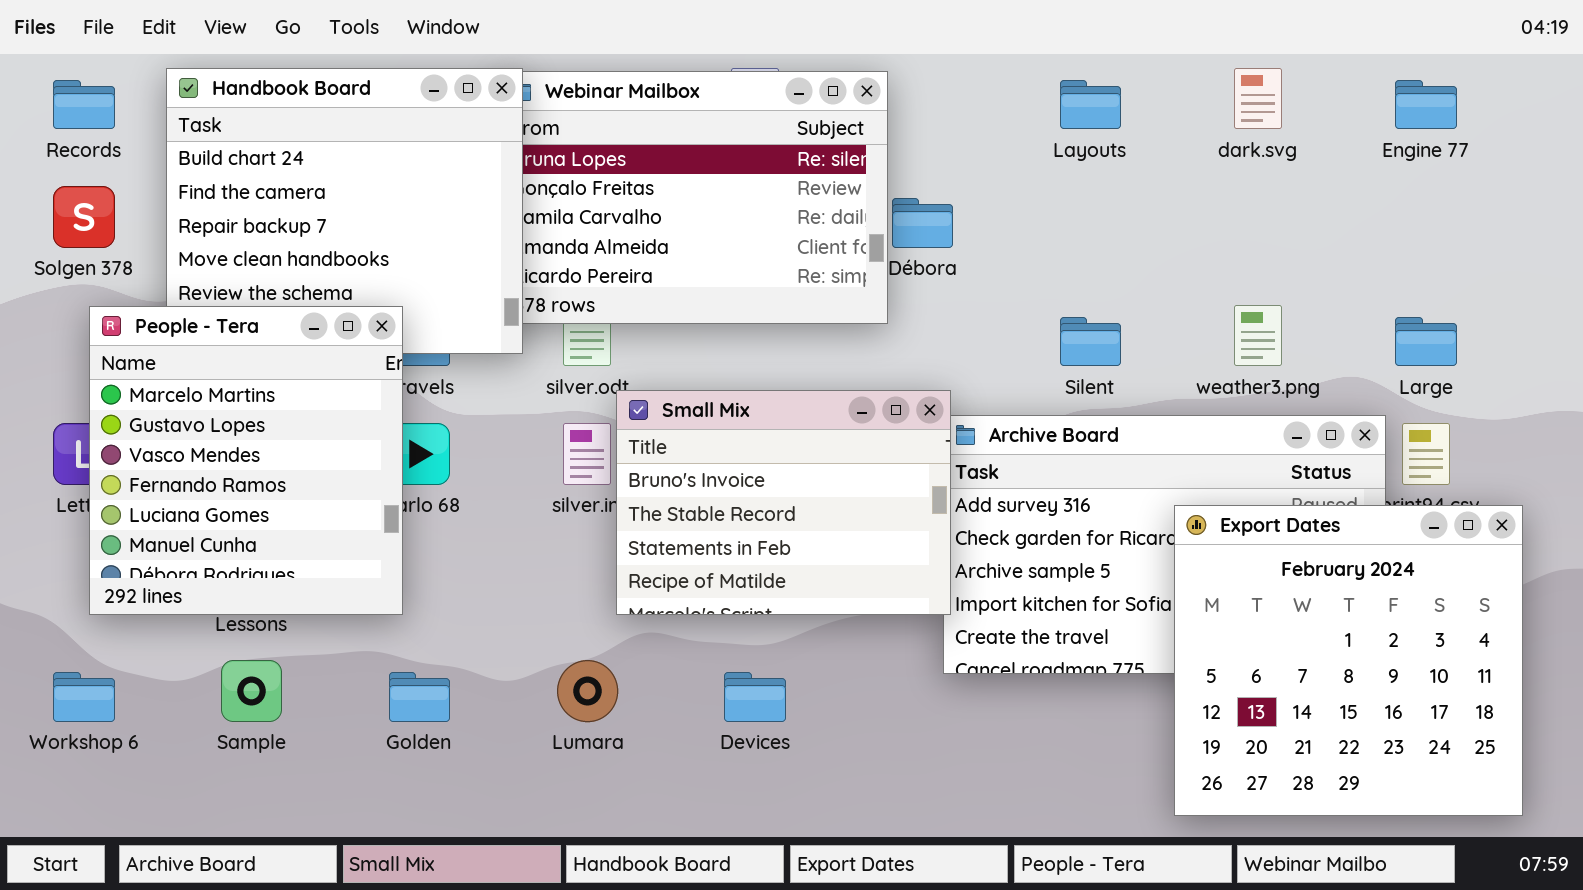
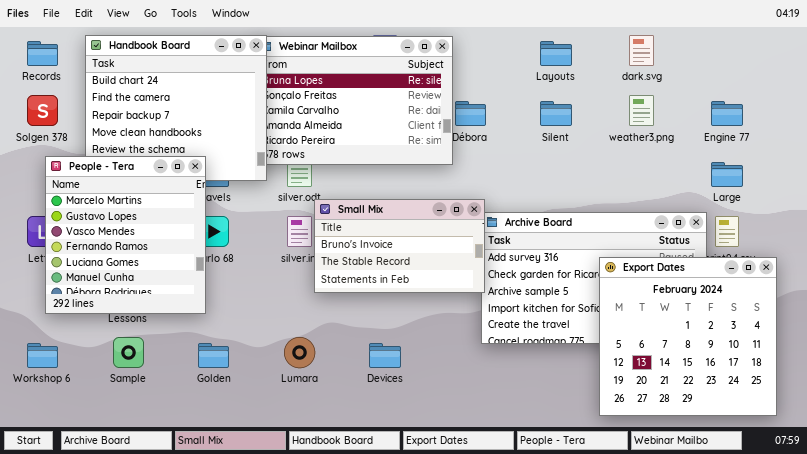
Engine 77: [1395,80,1457,129] -> [711,101,743,126], moved
weather3.png: [1234,305,1282,366] -> [629,95,654,126], moved
Silent: [1060,317,1121,366] -> [540,101,572,126], moved
Small Mix: [616,390,951,615] -> [314,199,485,293], resized

